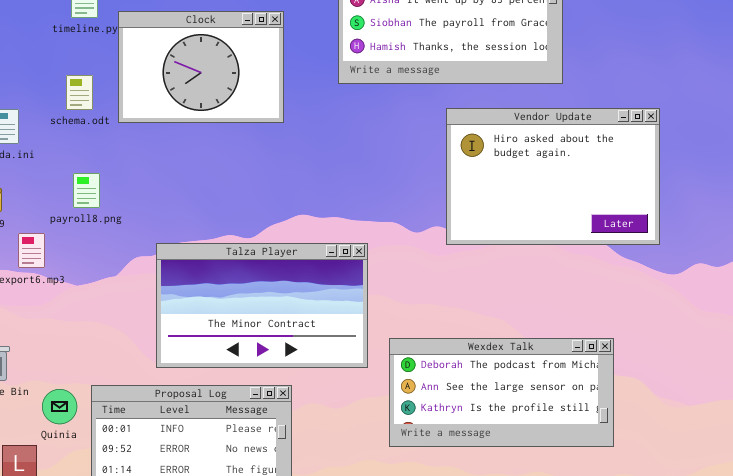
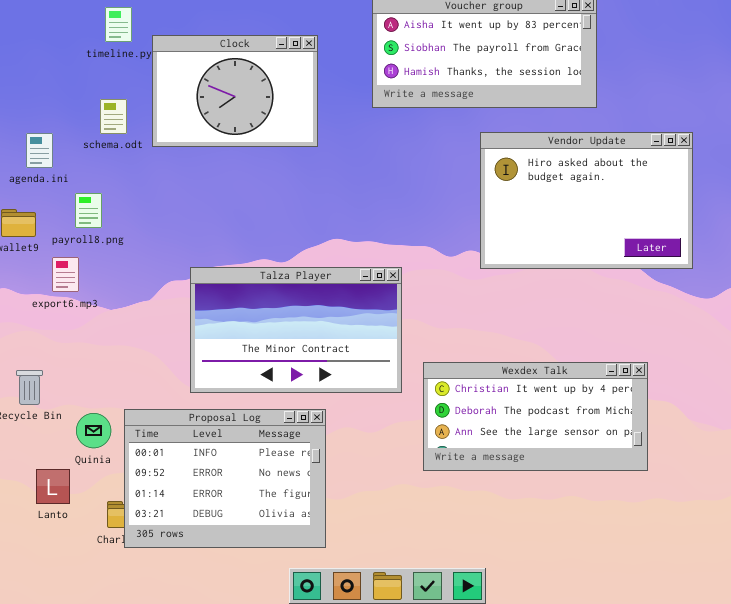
payroll8.png: [73,173,100,208] -> [75,193,102,228], moved
Wexdex Talk: [389,338,614,447] -> [423,362,648,471], scrolled up 1 row

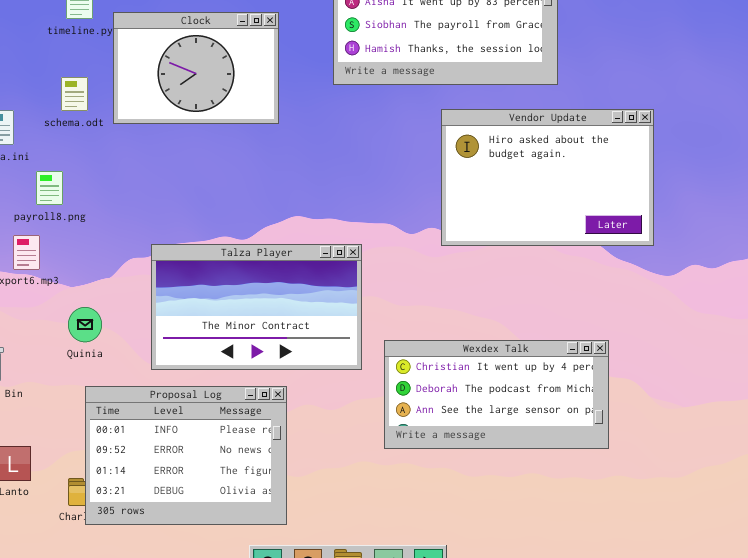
Quinia: [76,413,111,448] -> [68,307,102,342], moved

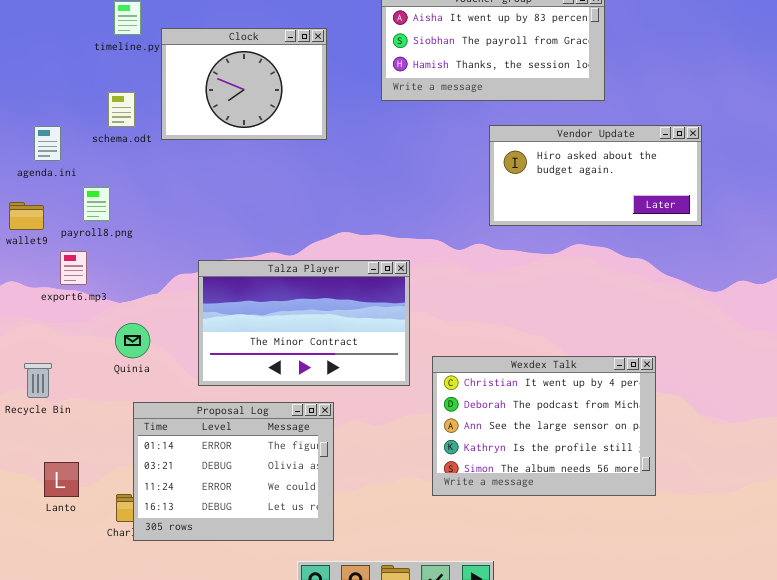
Vendor Update: [441,109,654,246] -> [489,125,702,226], resized
Wexdex Talk: [384,340,609,449] -> [432,356,656,496], resized
Proposal Log: [85,386,287,525] -> [133,402,334,541], scrolled down 2 rows

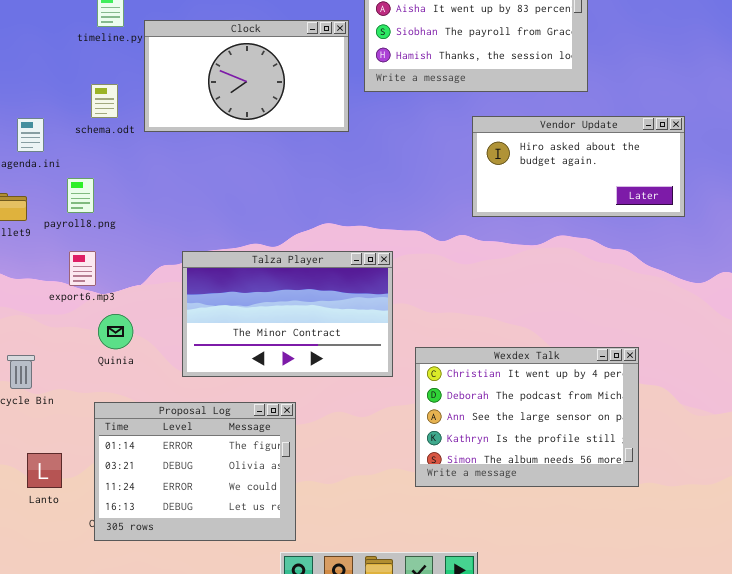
Clock: [161,28,327,140] -> [144,20,349,132], resized
export6.mp3: [60,251,87,285] -> [69,251,96,286], moved
Proposal Log: [133,402,334,541] -> [94,402,296,541], moved

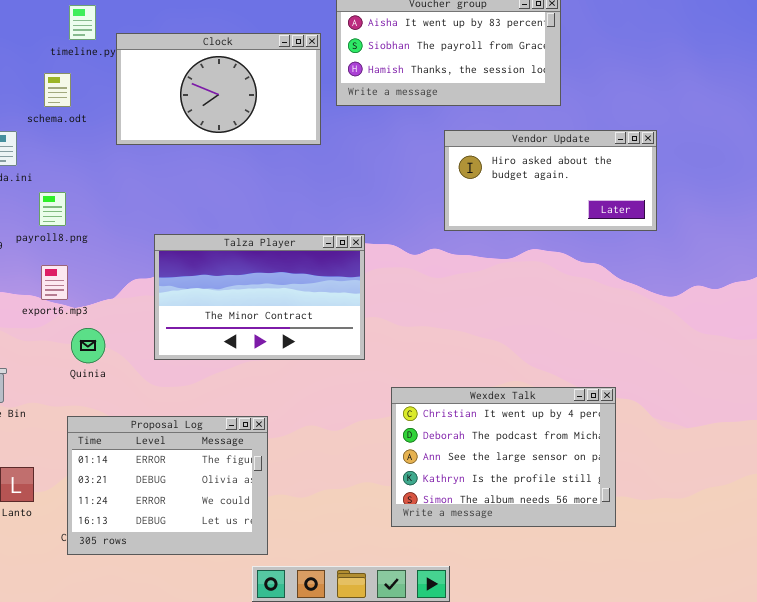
schema.odt: [91,84,118,118] -> [44,73,71,107], moved
Talza Player: [182,251,393,377] -> [154,234,365,360], moved
Wexdex Talk: [415,347,639,487] -> [391,387,616,527], moved

